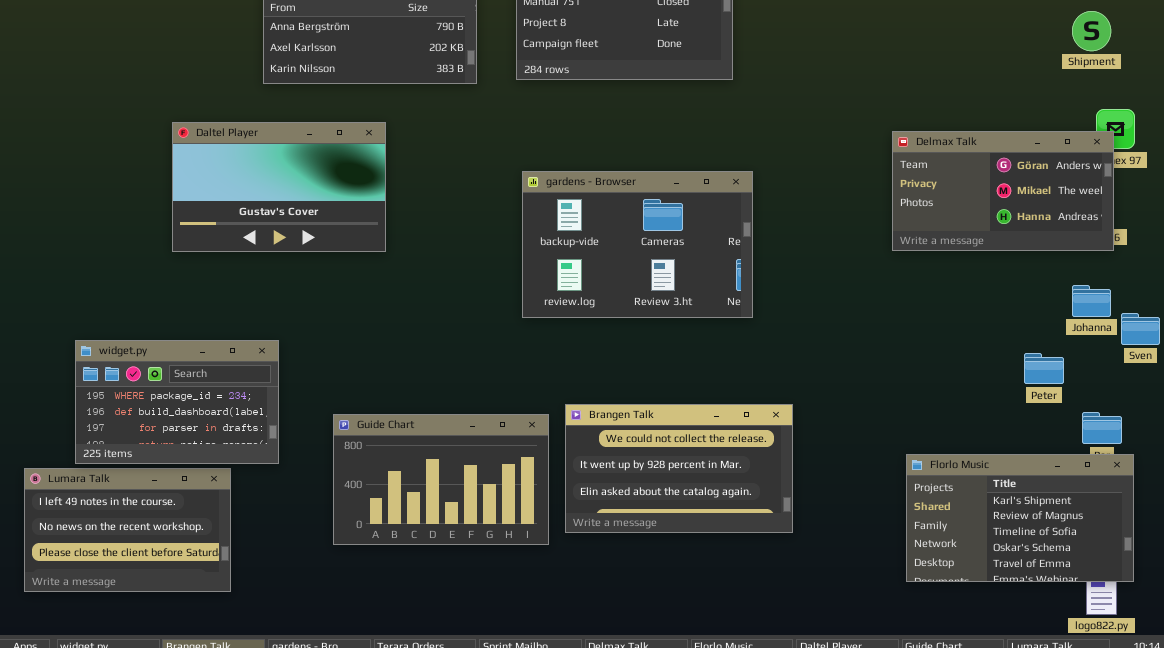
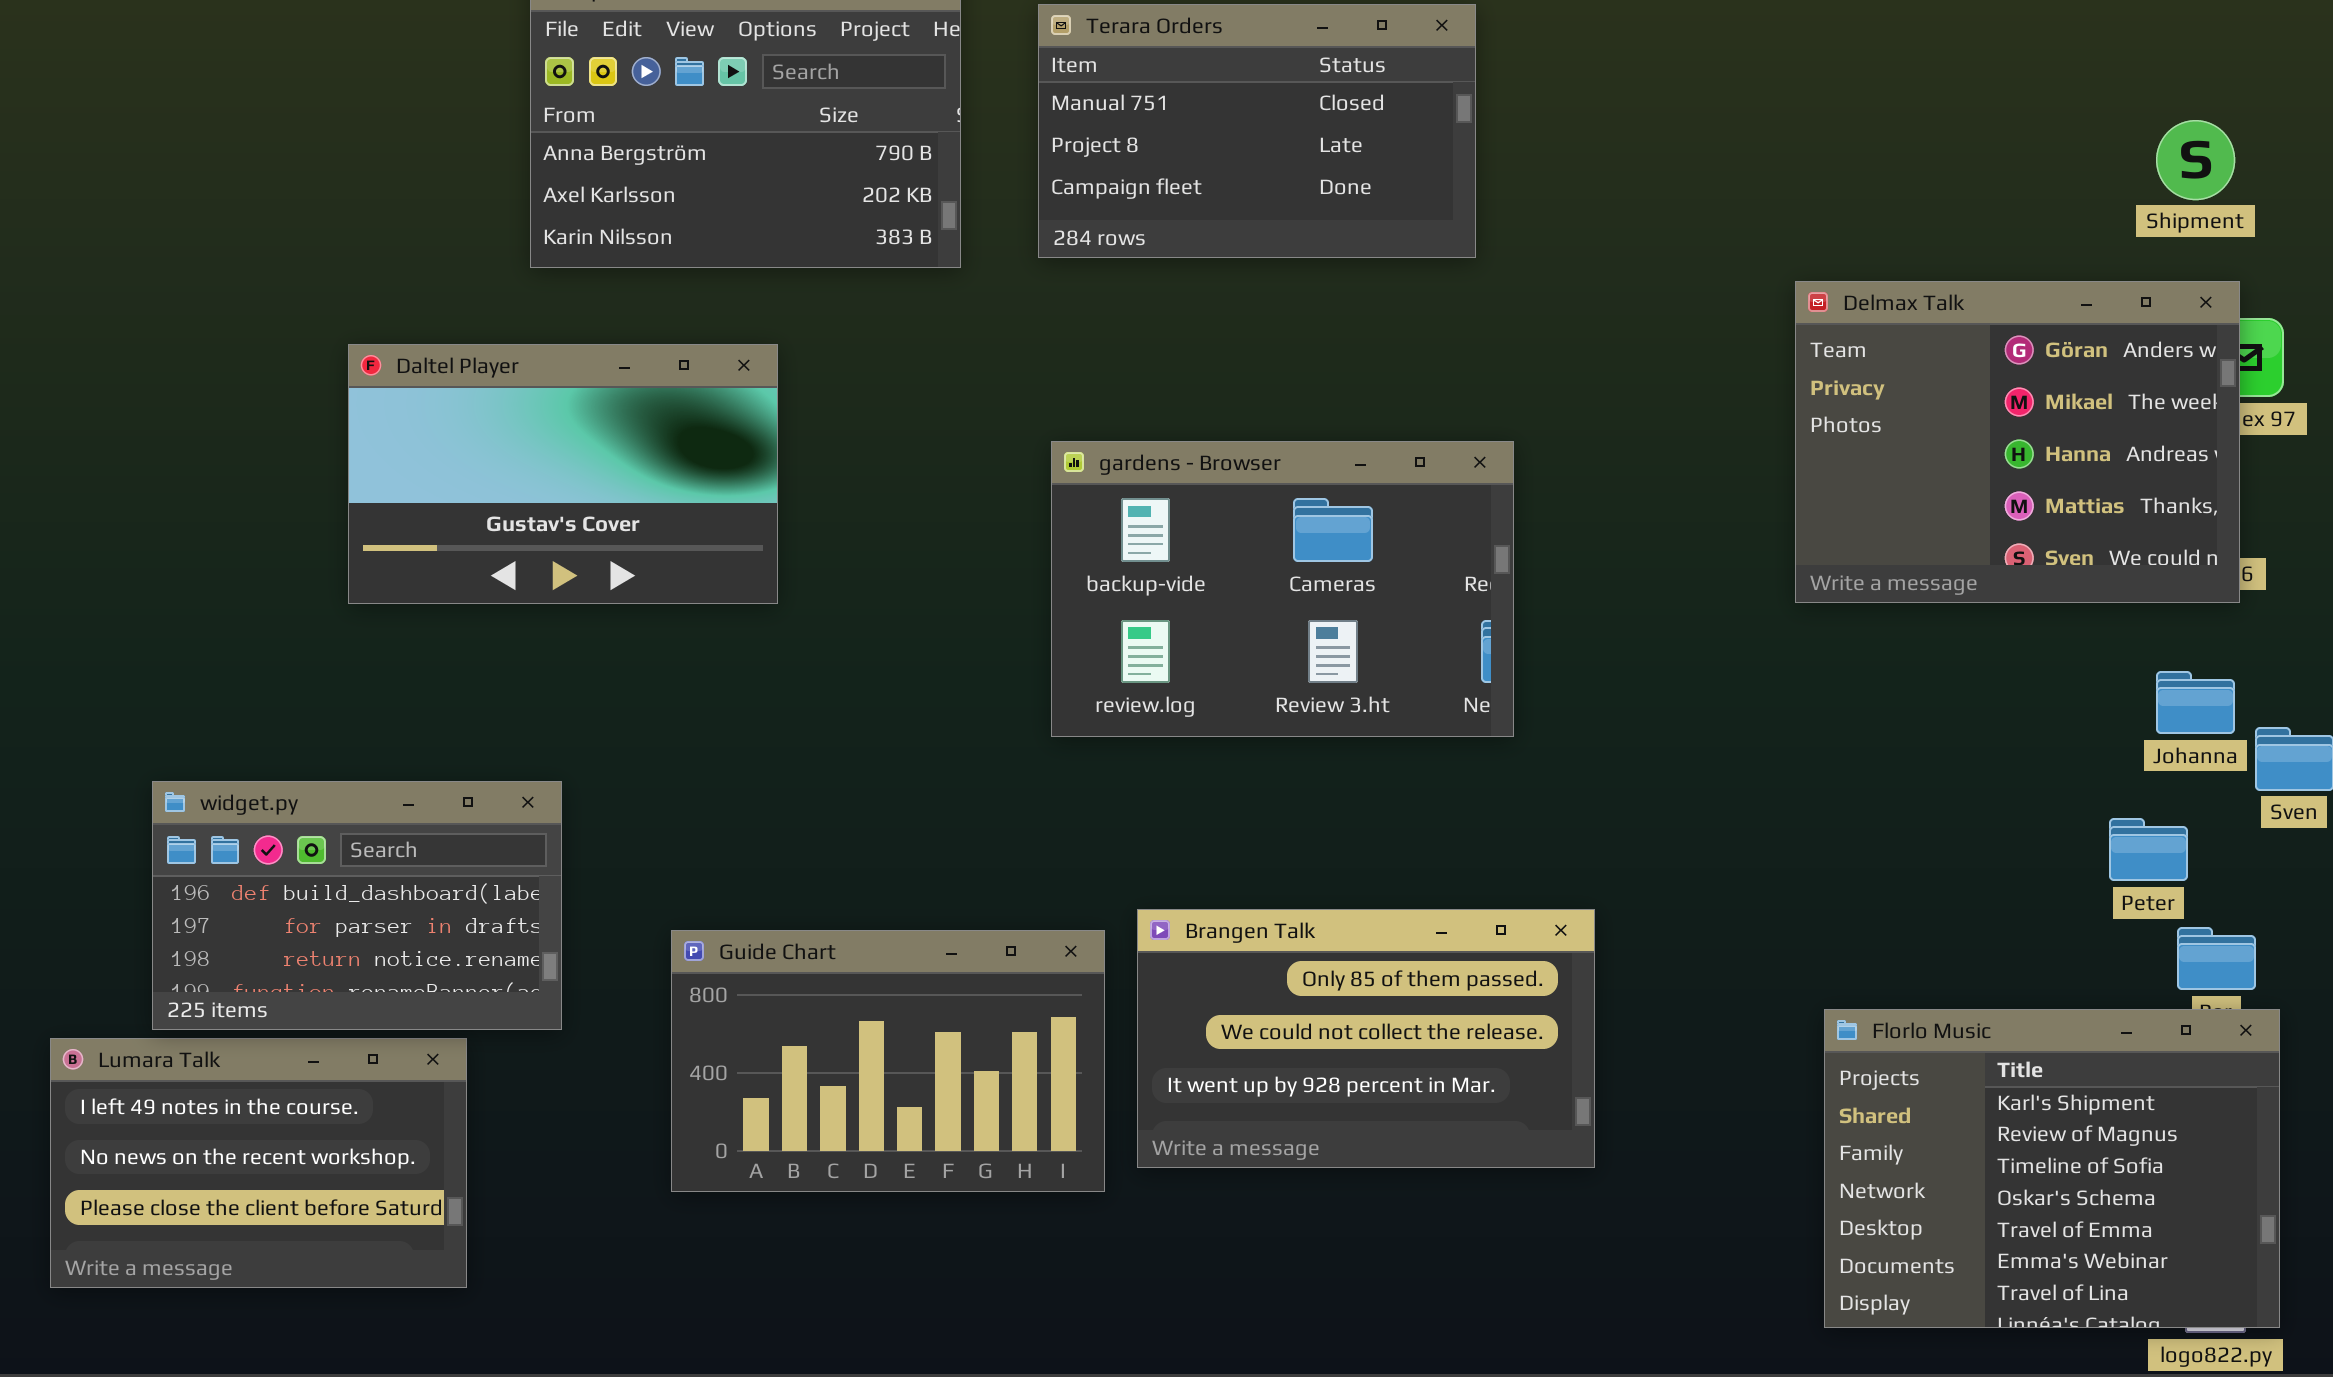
Delmax Talk: [892,131,1114,251] -> [1795,281,2240,603], resized
widget.py: [75,340,279,464] -> [152,781,562,1030], scrolled down 1 row
Peter: [1024,353,1064,384] -> [2109,818,2188,881], moved
Brangen Talk: [565,404,793,533] -> [1137,909,1595,1168], scrolled up 1 row
Florlo Music: [906,454,1134,582] -> [1824,1009,2280,1328], resized

